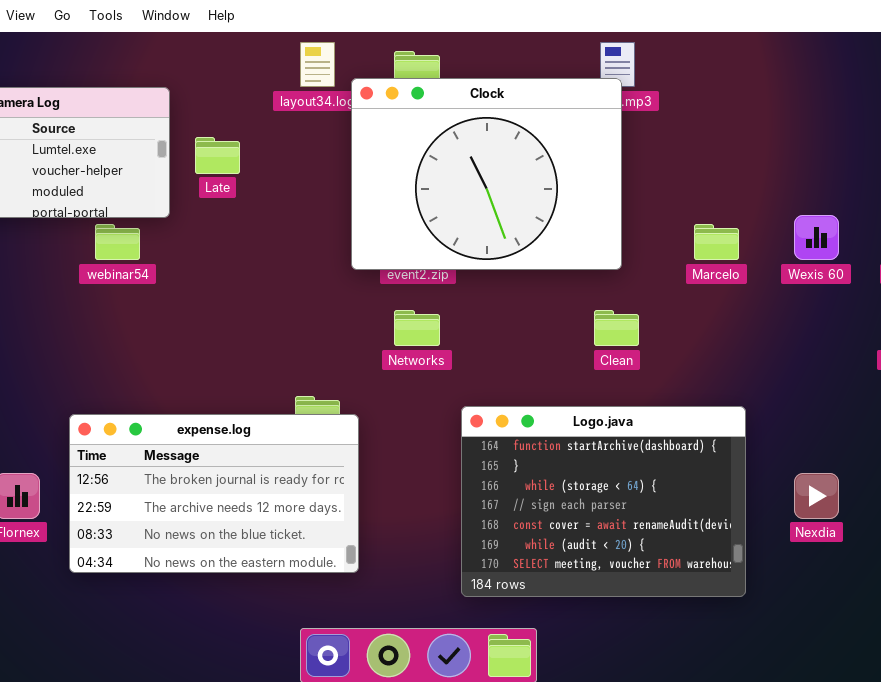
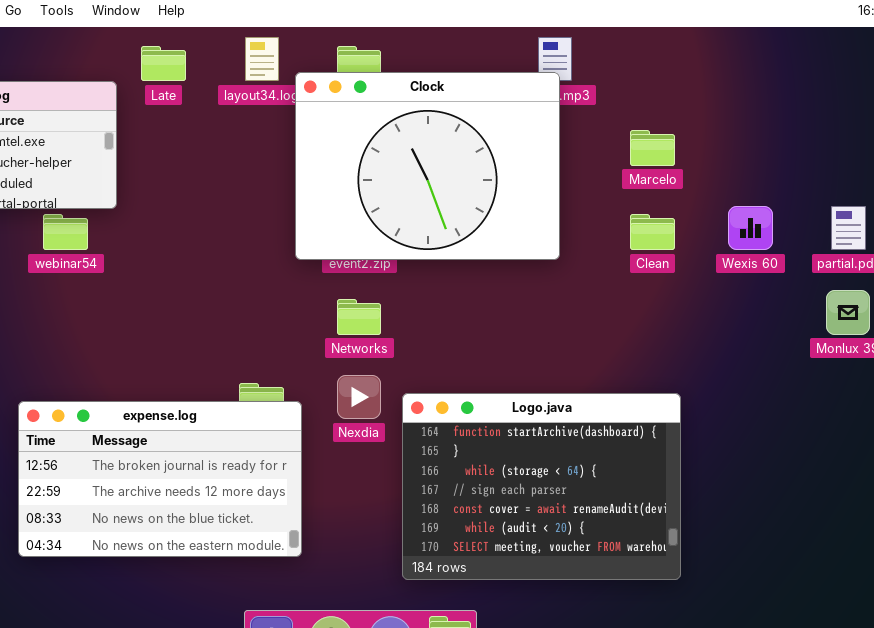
Late: [195,137,240,174] -> [141,46,186,81], moved
Marcelo: [694,224,739,260] -> [630,130,675,166], moved
Clean: [594,310,639,346] -> [630,214,675,250], moved
Nexdia: [794,473,839,519] -> [337,375,381,419], moved

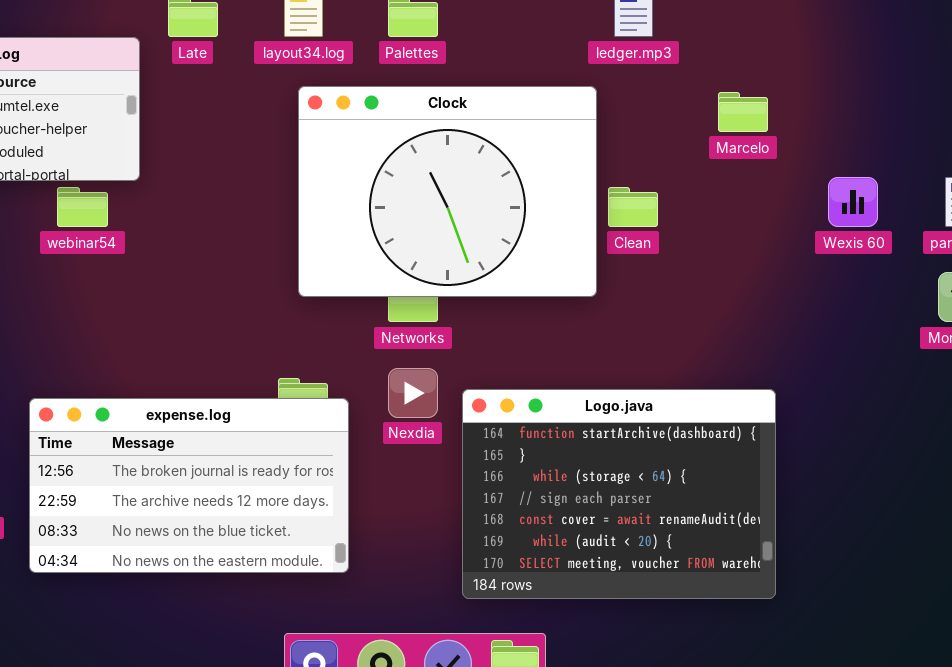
Clock: [295,72,560,260] -> [298,86,597,297], moved
Clean: [630,214,675,250] -> [608,187,658,227], moved

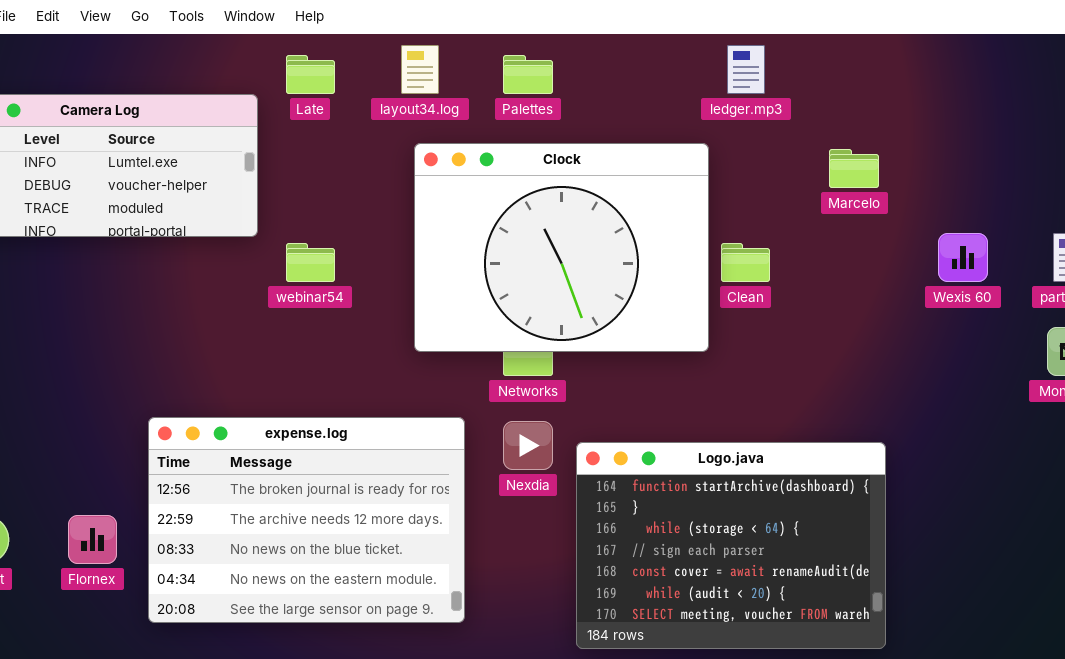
webinar54: [57,187,108,227] -> [286,243,335,282], moved
expense.log: [29,398,349,573] -> [148,417,465,623], resized

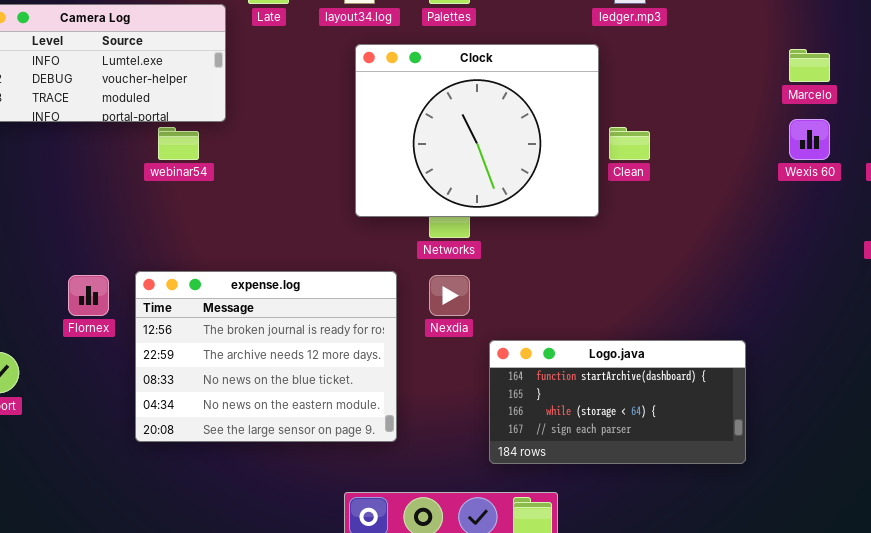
Marcelo: [829,149,879,188] -> [789,49,830,82], moved
webinar54: [286,243,335,282] -> [158,127,199,160], moved
Logo.java: [576,442,886,649] -> [489,340,746,464], resized
Flornex: [68,515,117,564] -> [68,275,109,316], moved

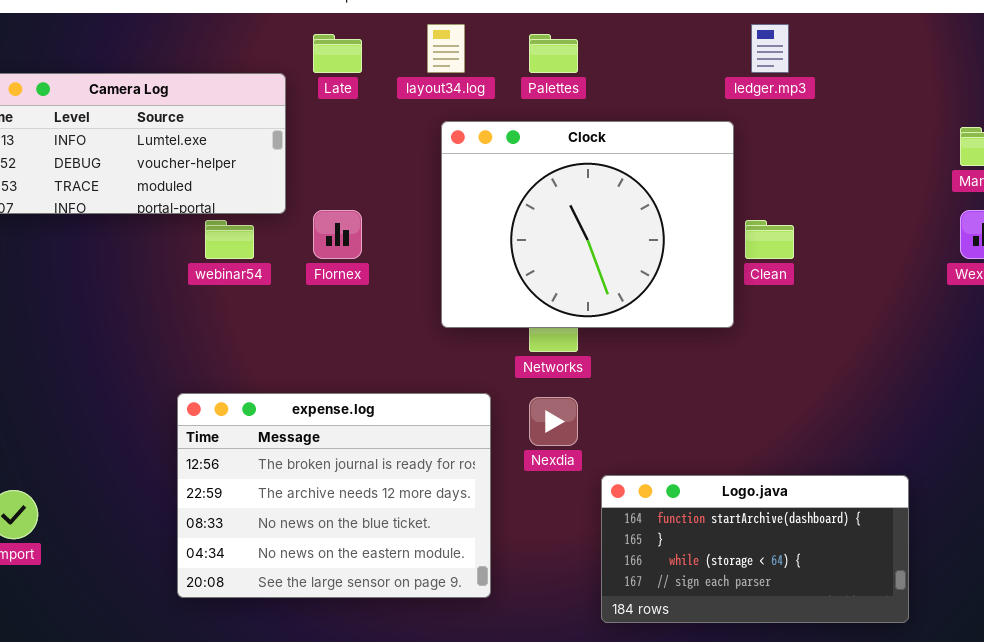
Flornex: [68,275,109,316] -> [313,210,362,259], moved

